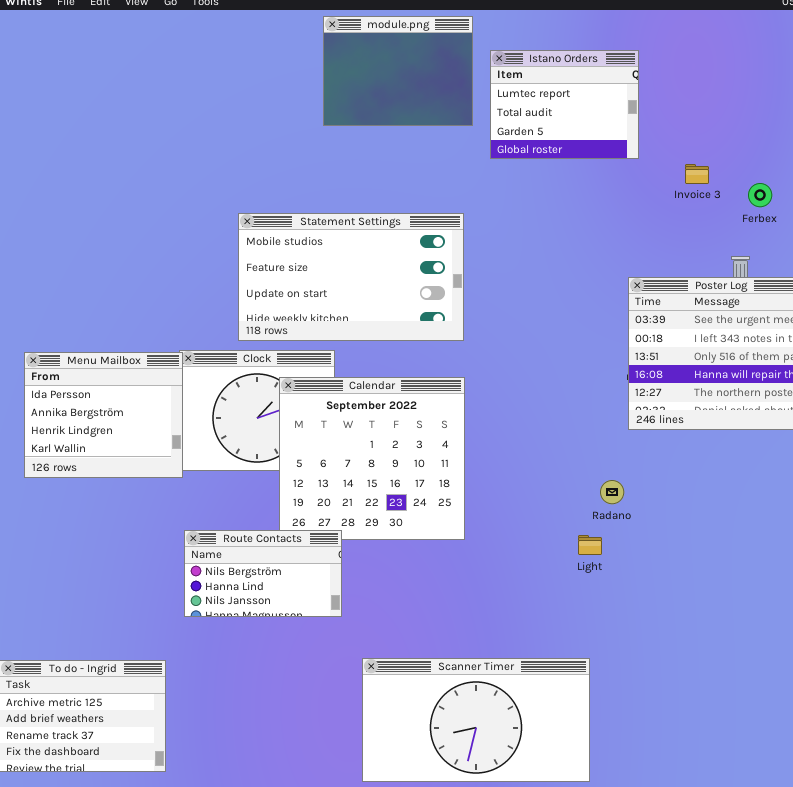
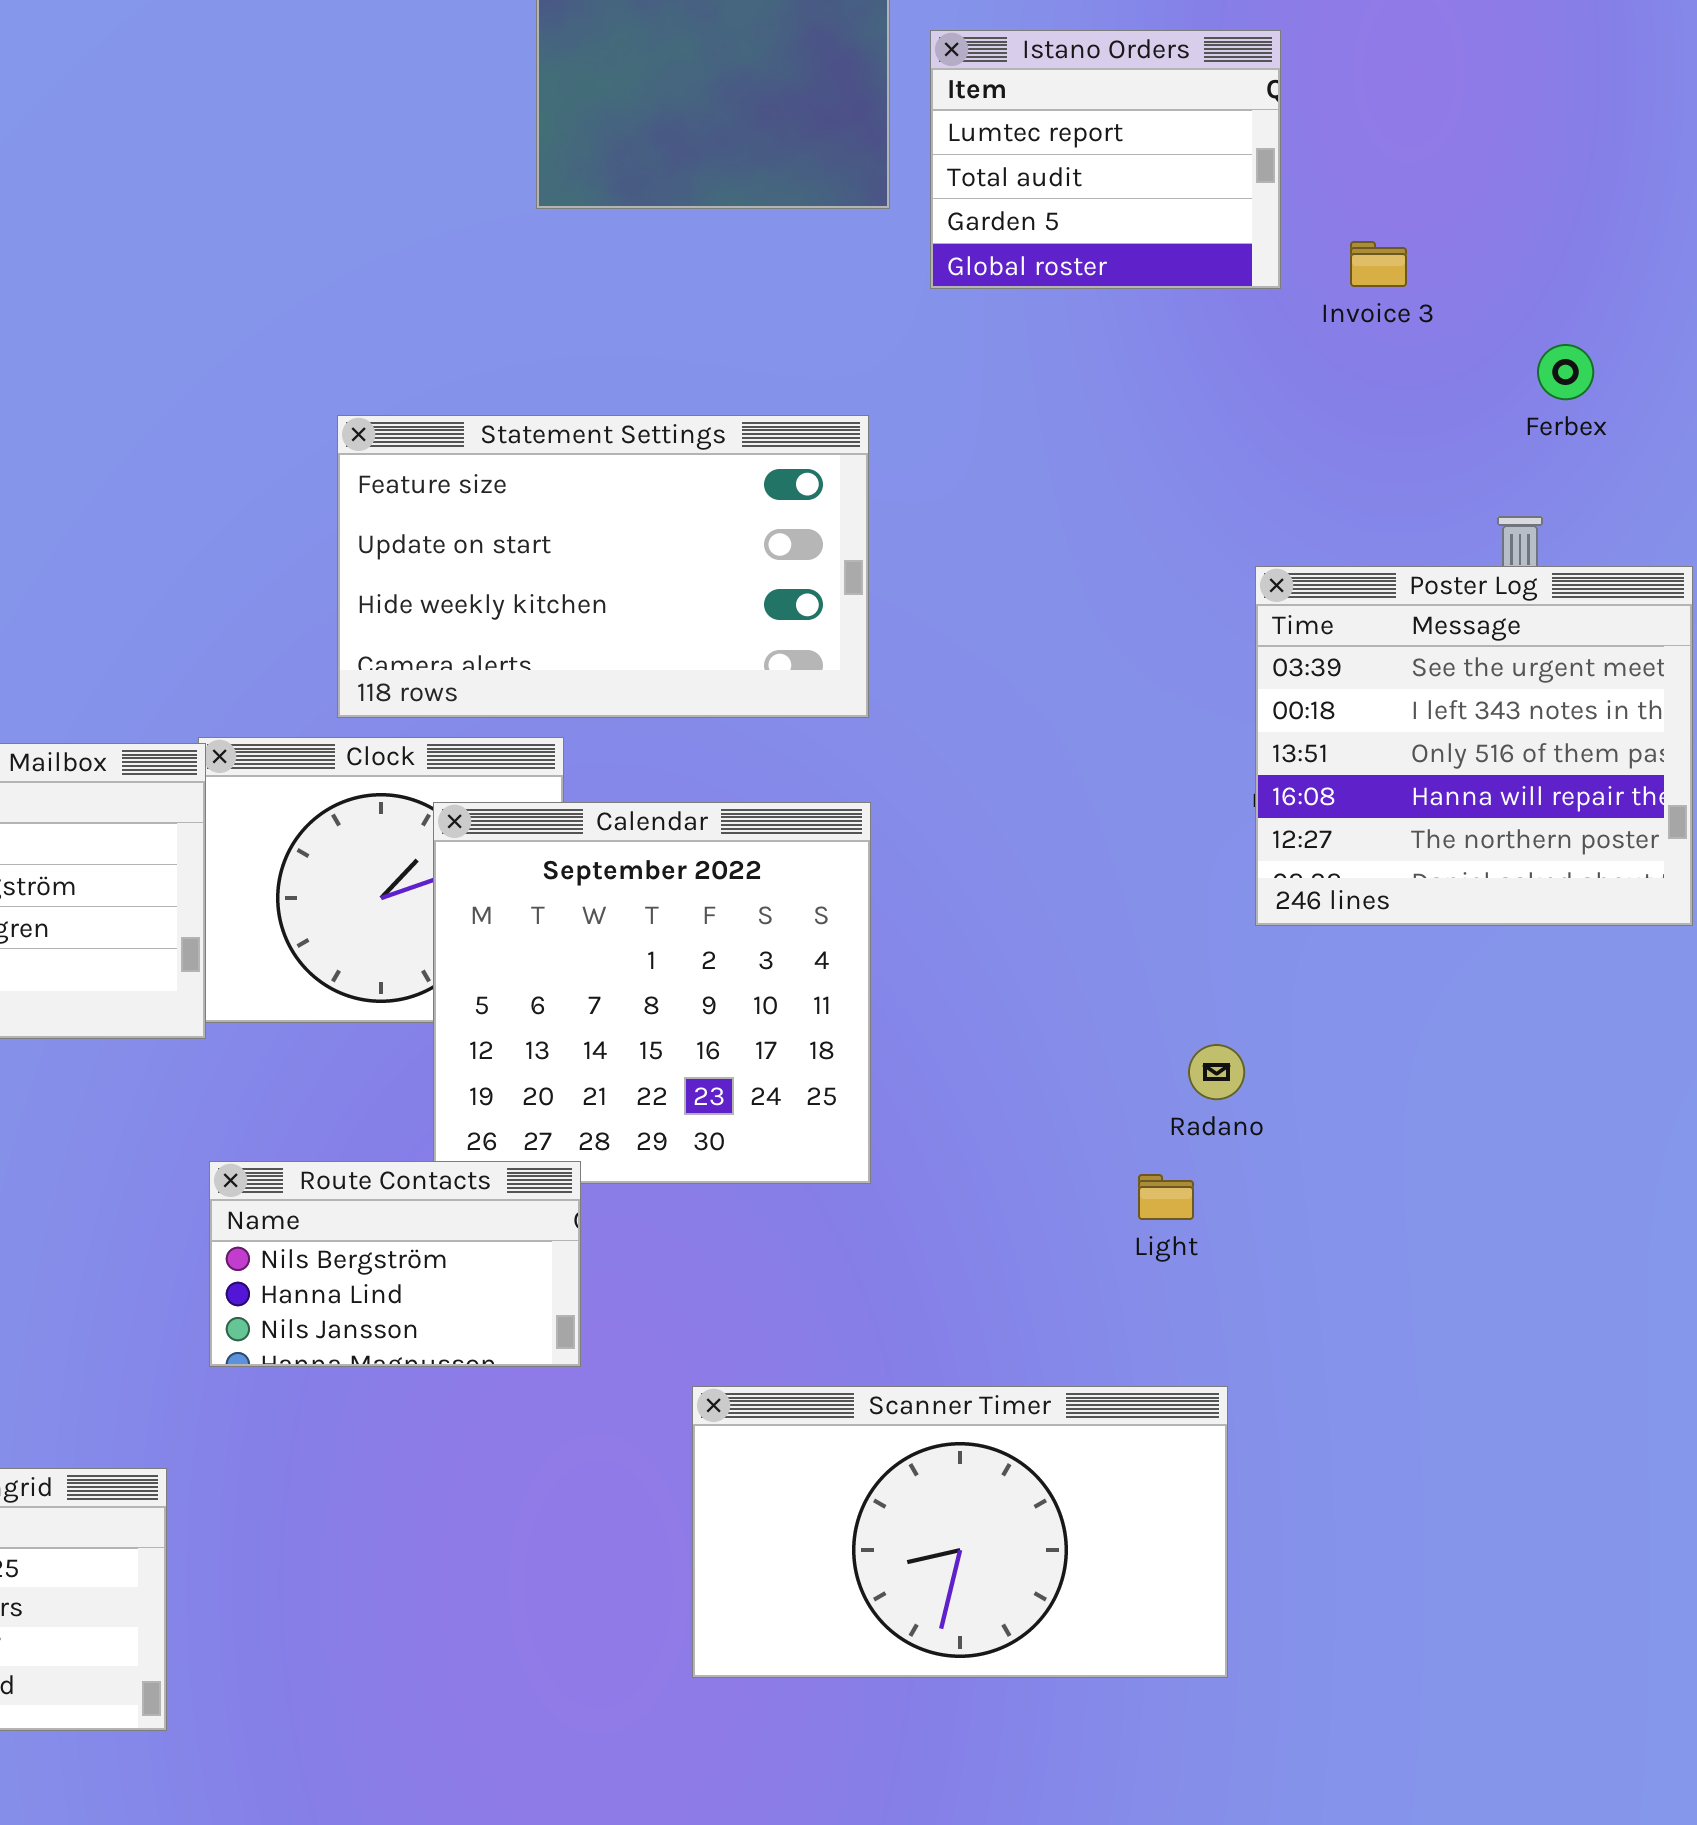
Invoice 3: [685,164,709,184] -> [1350,241,1407,287], moved
Statement Settings: [238,213,464,341] -> [337,415,869,718], scrolled down 1 row
Scanner Timer: [362,658,590,782] -> [692,1386,1228,1678], moved

